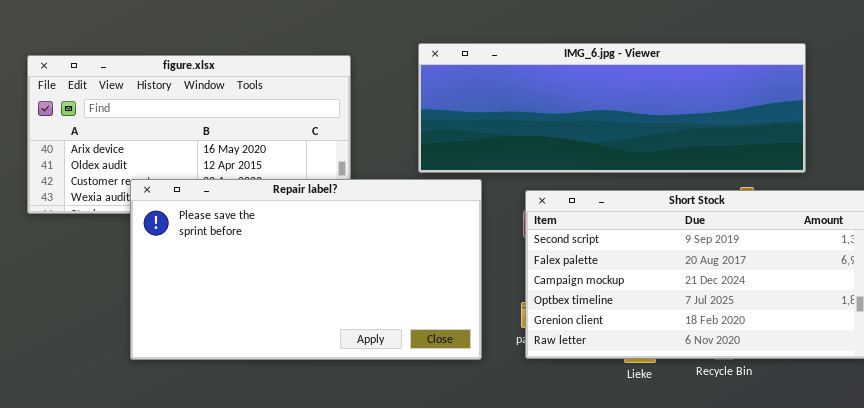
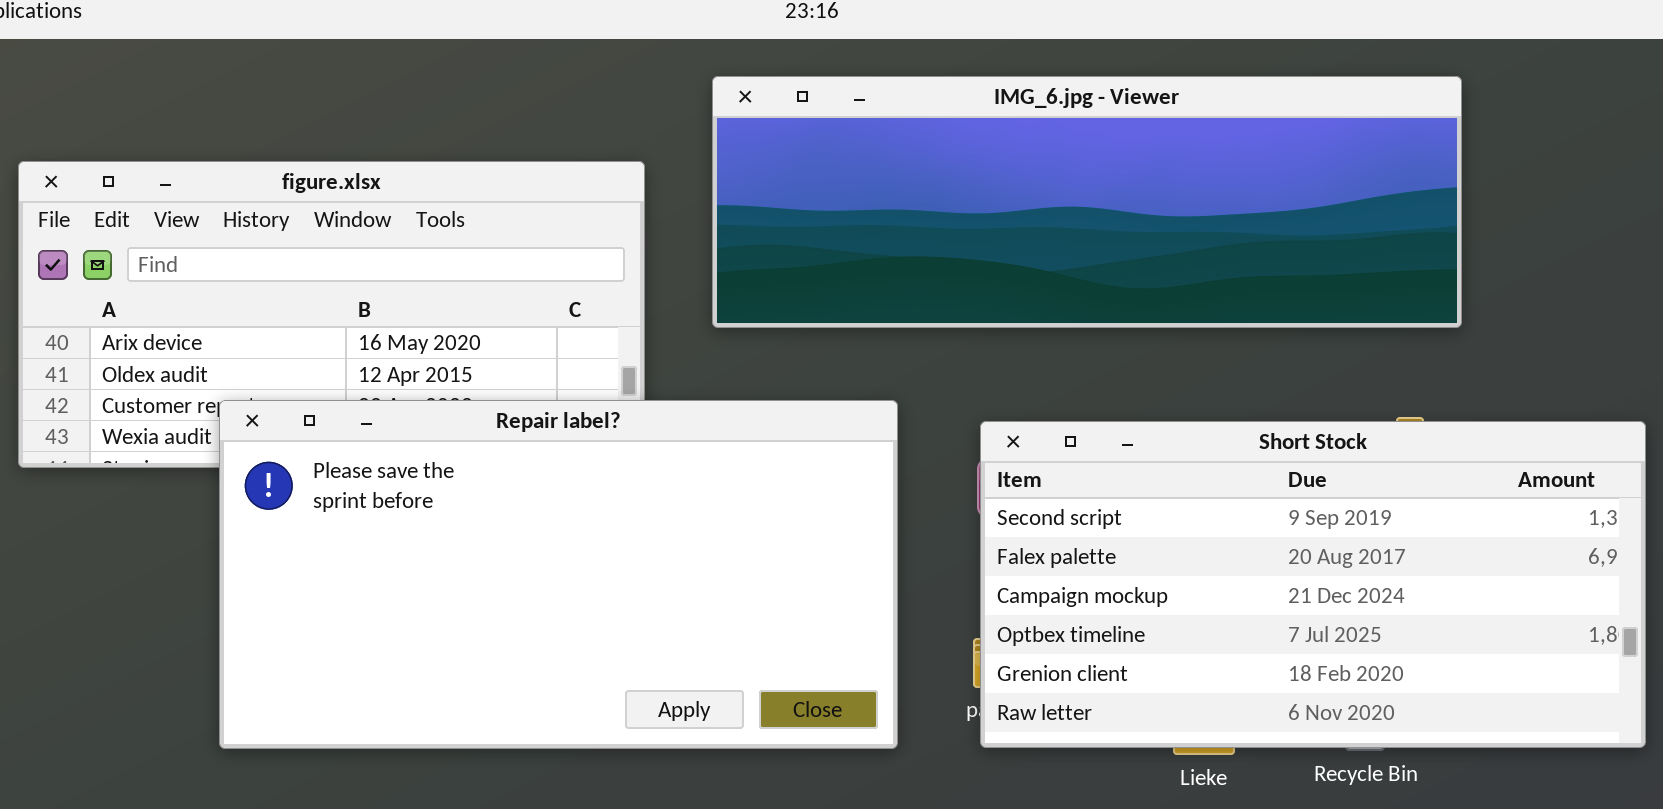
IMG_6.jpg - Viewer: [418,43,806,173] -> [712,76,1462,328], moved

